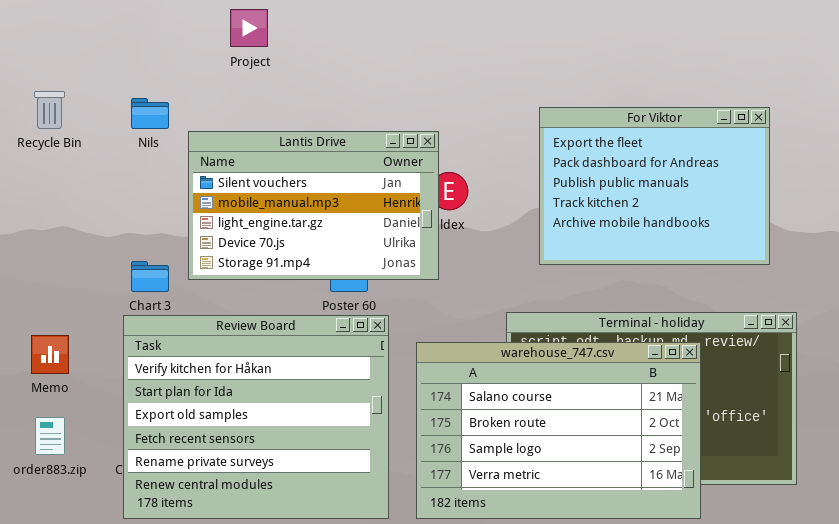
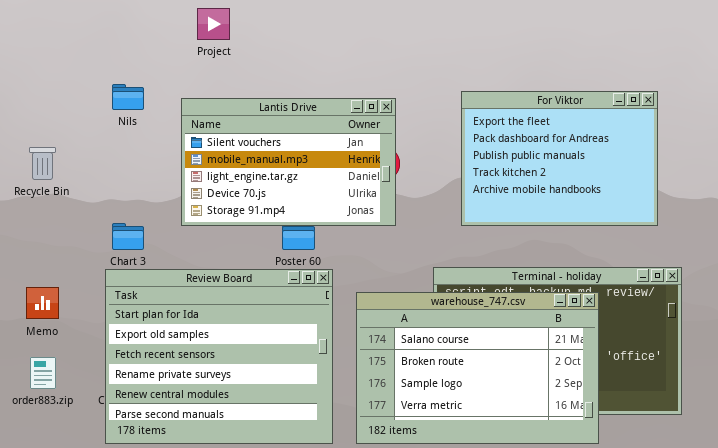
Recycle Bin: [34,91,65,129] -> [29,147,56,180], moved
Lantis Drive: [188,131,439,280] -> [181,98,396,226], moved
Review Board: [123,315,389,519] -> [105,269,333,444], scrolled down 1 row

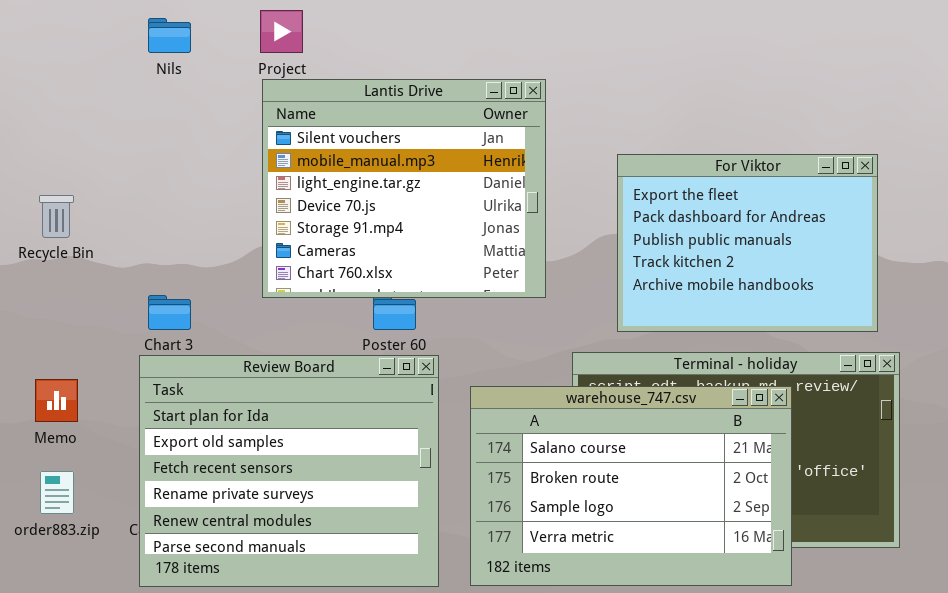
Nils: [112,84,144,110] -> [148,18,191,53], moved
For Viktor: [461,91,658,226] -> [617,154,878,332], moved
Lantis Drive: [181,98,396,226] -> [262,79,546,298], moved, resized

